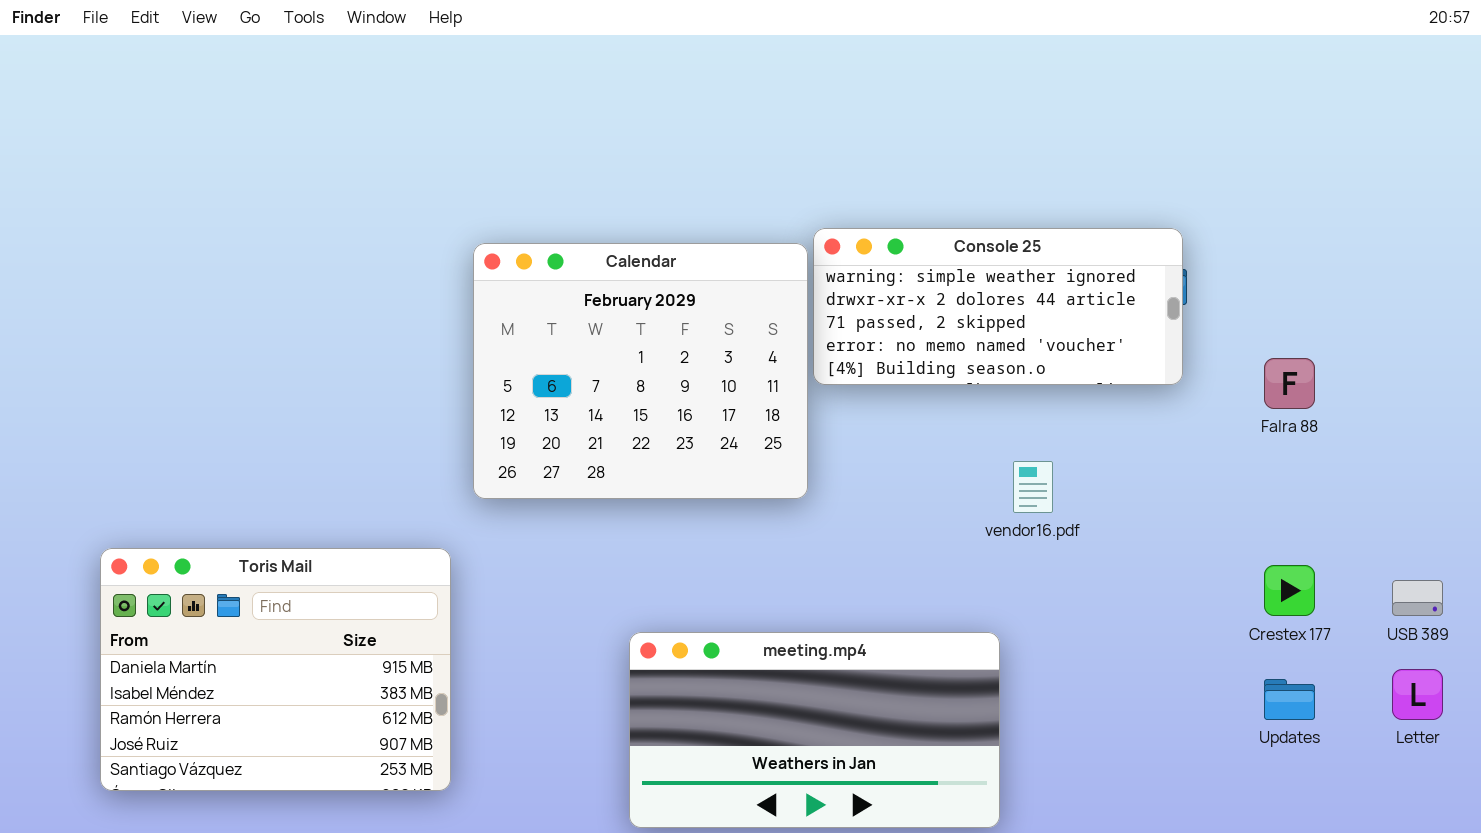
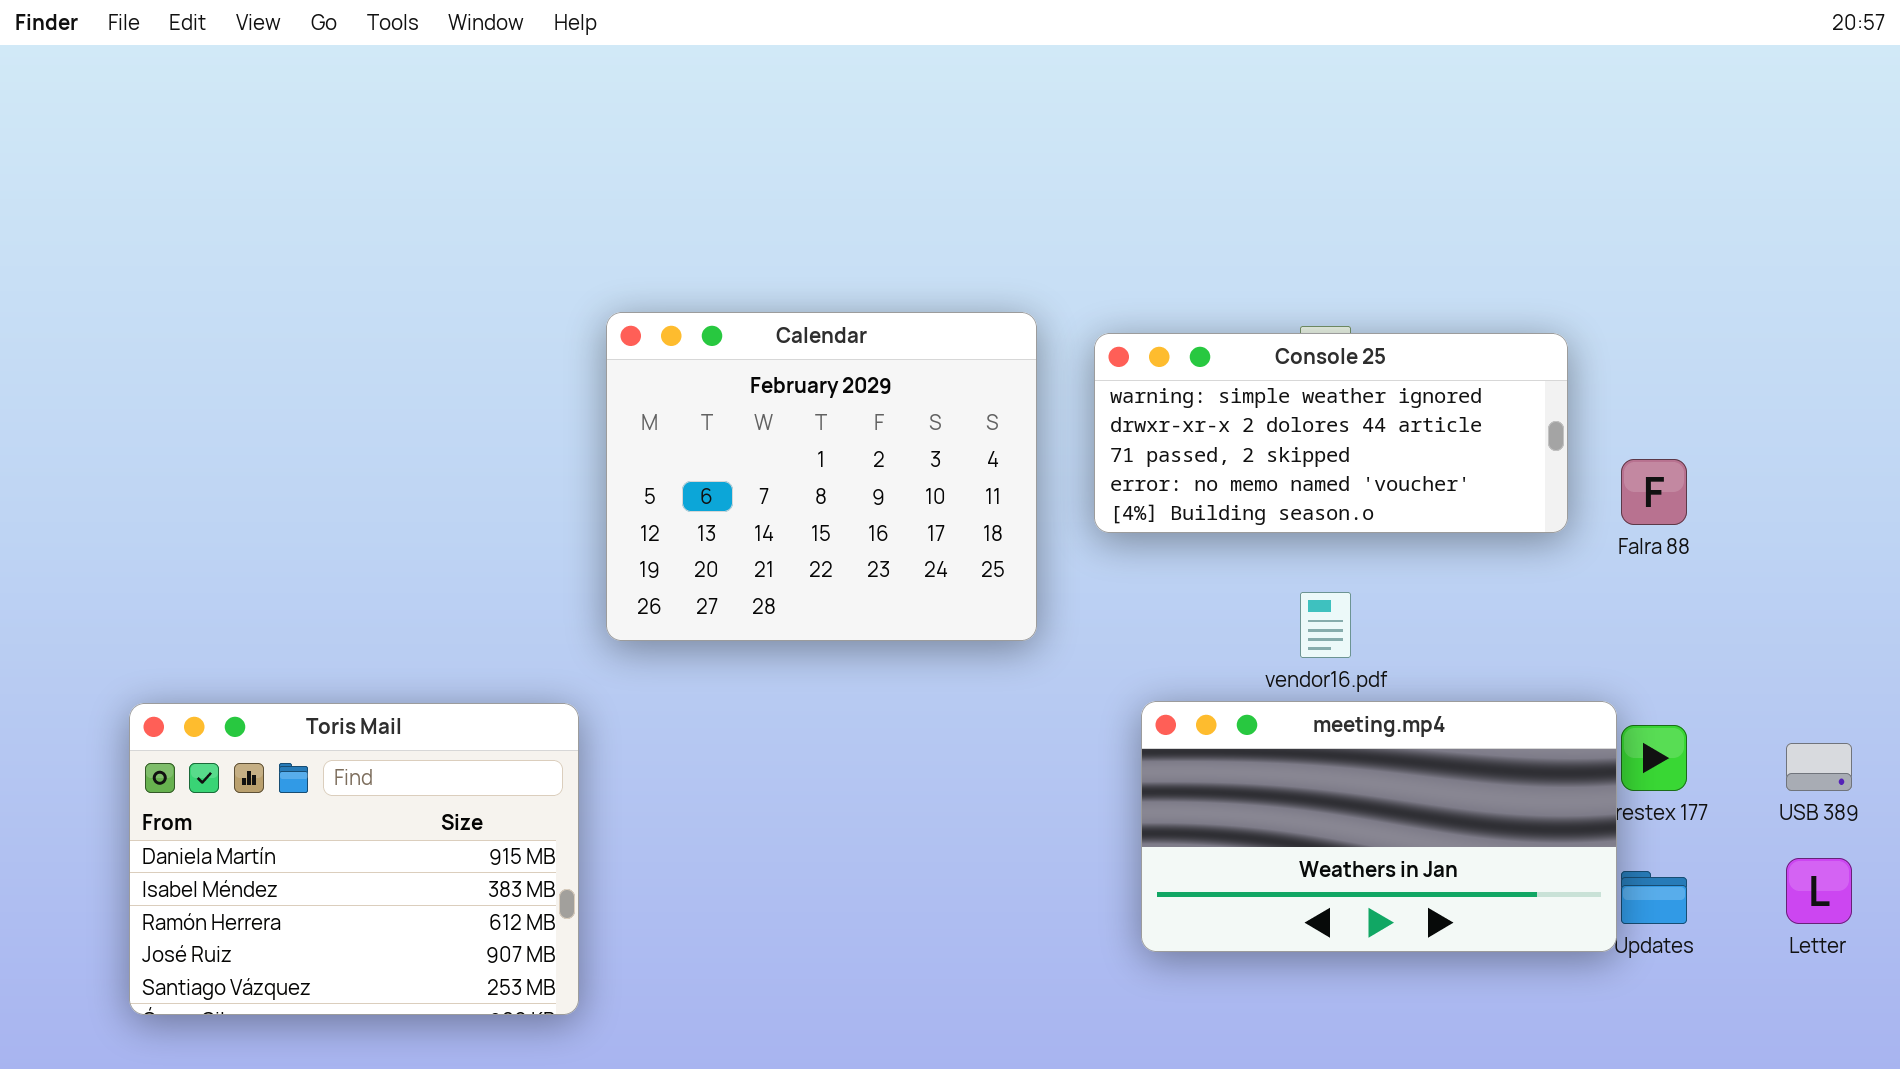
Console 25: [813,228,1183,385] -> [1094,333,1568,533], moved
meeting.mp4: [629,632,1000,828] -> [1141,701,1617,952], moved

